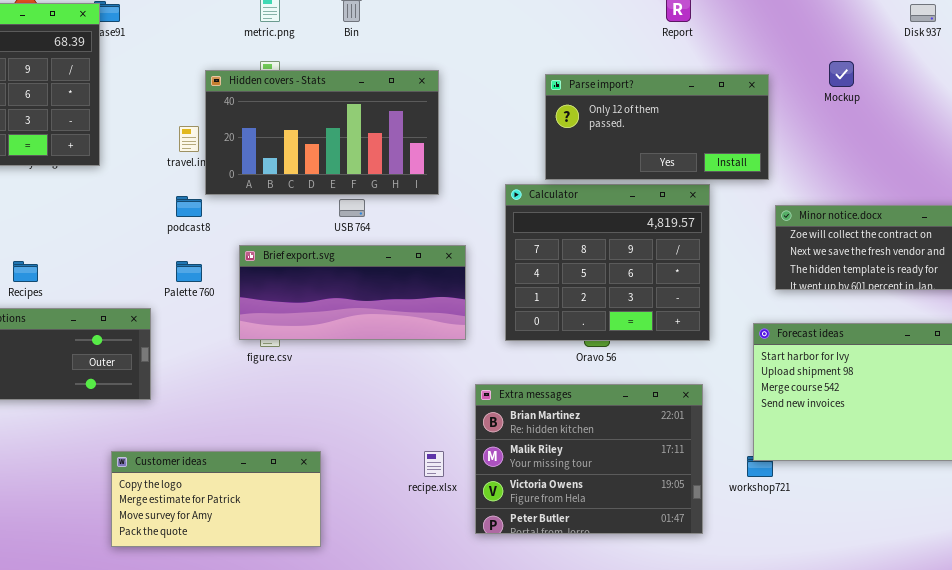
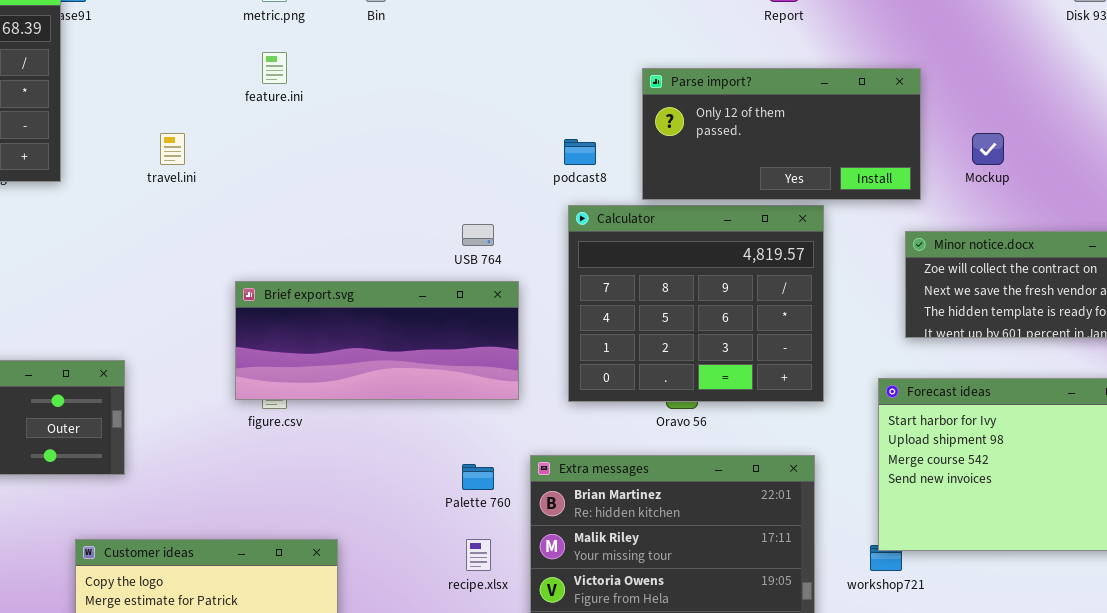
Mockup: [829,61,854,87] -> [972,133,1004,165], moved
Hidden covers - Stats: [205,70,439,195] -> none, closed
Parse import?: [545,74,769,180] -> [642,68,921,200], moved
podcast8: [176,196,202,217] -> [564,139,596,165], moved
USB 764: [339,199,365,217] -> [462,224,494,246], moved
Palette 760: [176,261,202,282] -> [462,464,494,490], moved

